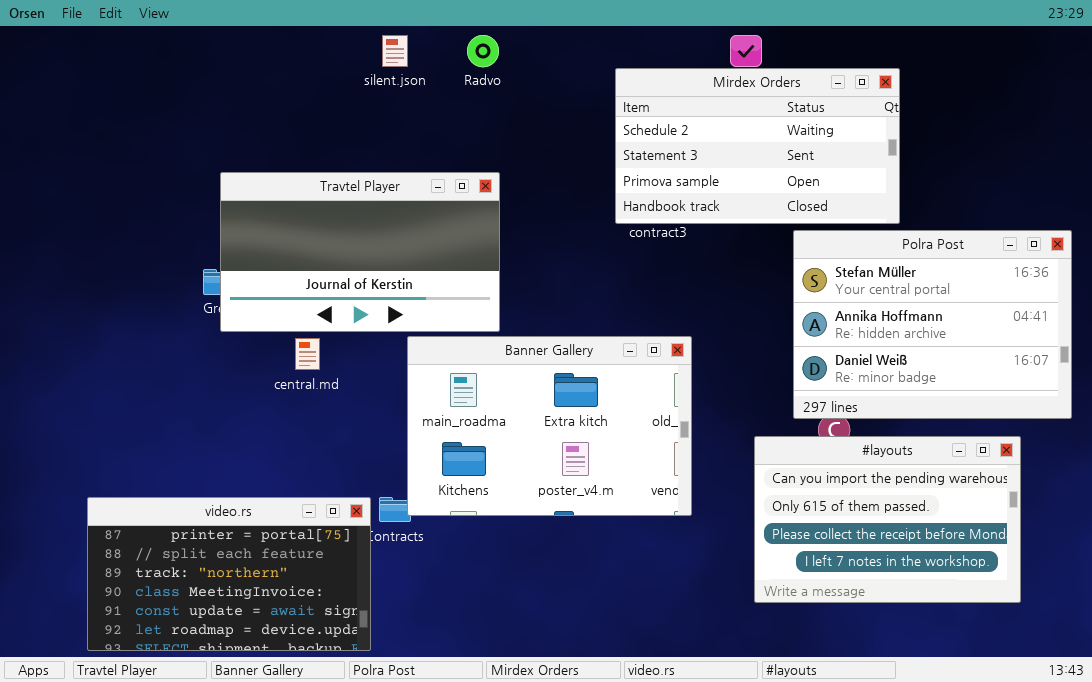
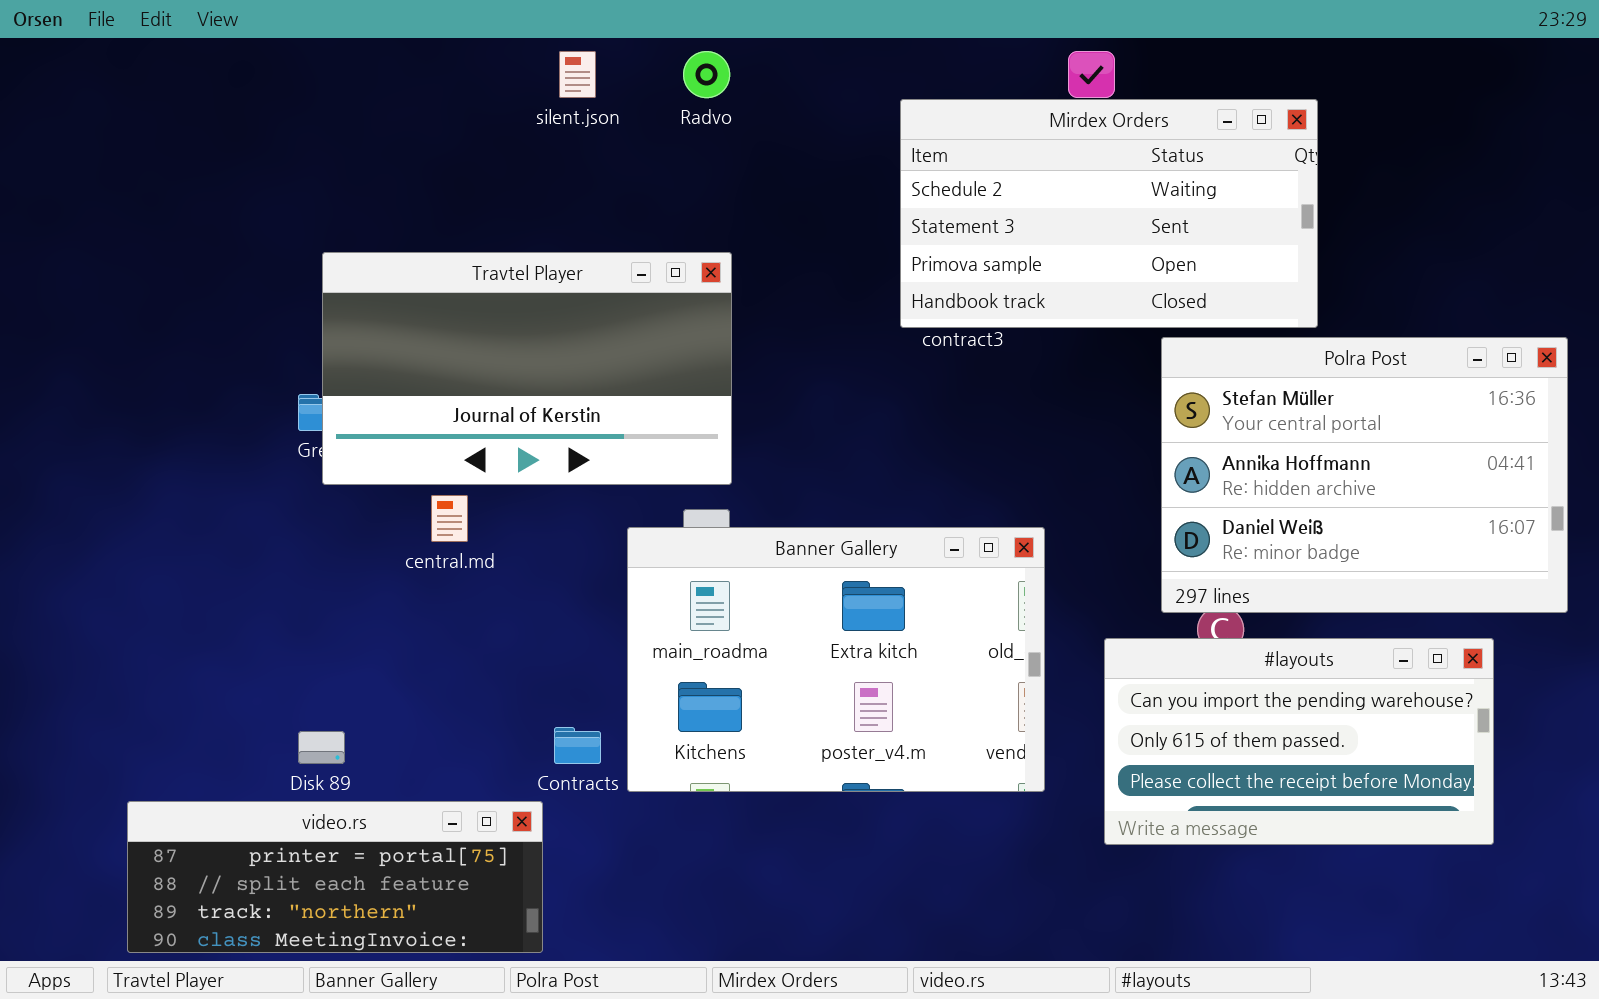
Banner Gallery: [407,336,692,516] -> [627,527,1045,792], moved
#layouts: [754,436,1021,603] -> [1104,638,1494,845], resized
video.rs: [87,497,371,651] -> [127,801,543,953], resized

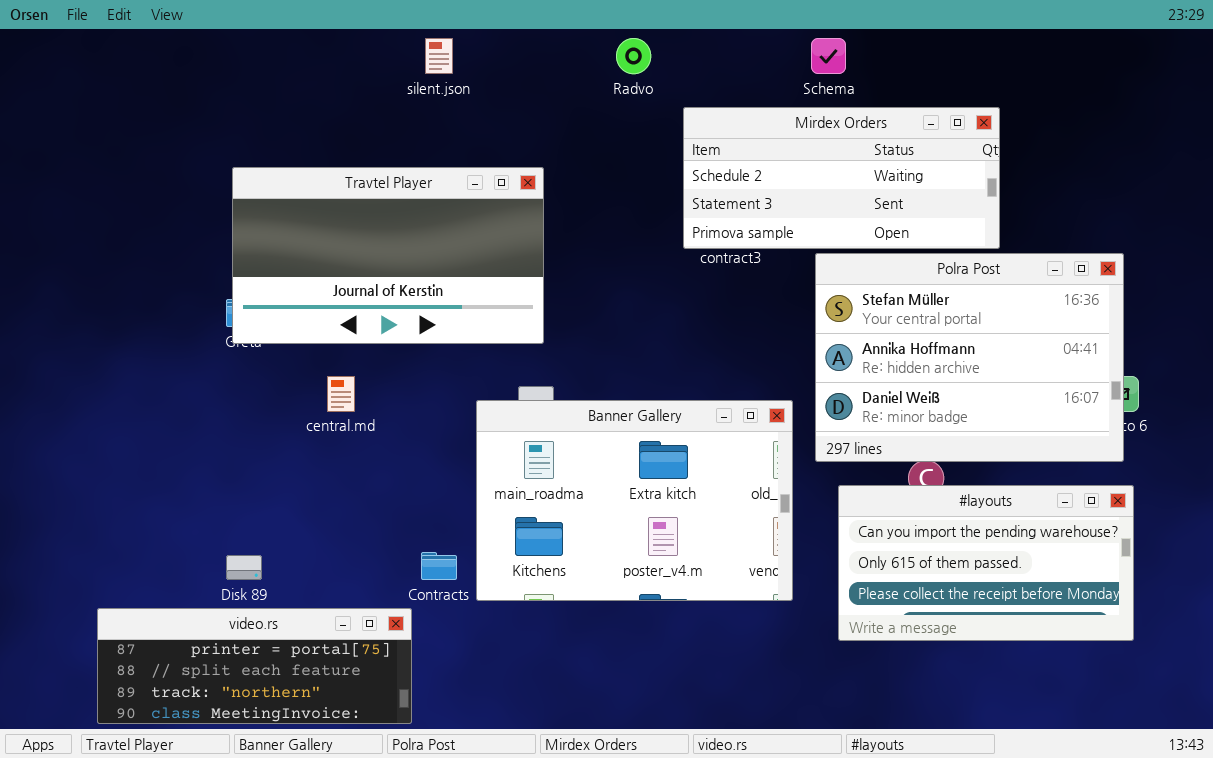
Radvo: [683,51,730,98] -> [616,38,651,74], moved
Mirdex Orders: [900,99,1318,328] -> [683,107,1000,249], resized
Travtel Player: [322,252,732,485] -> [232,167,544,344], moved
Polra Post: [1161,337,1568,613] -> [815,253,1124,462], moved

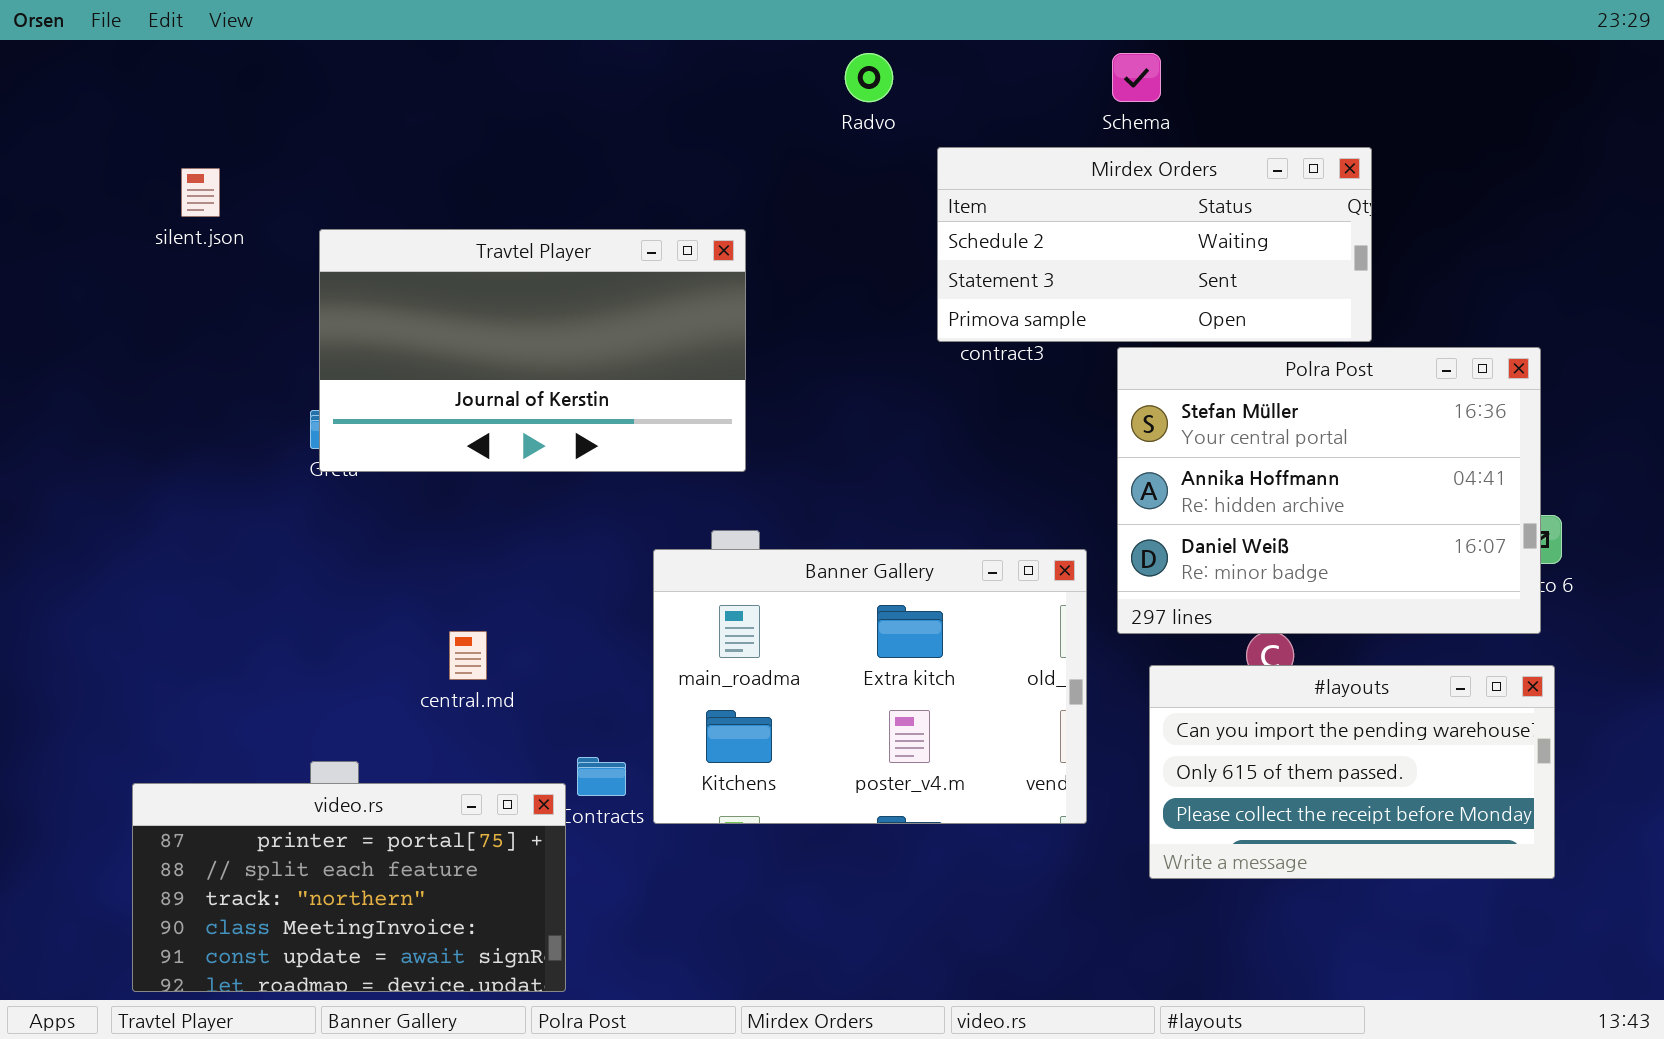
silent.json: [425,38,453,74] -> [181,168,220,217], moved
central.md: [327,376,355,412] -> [449,631,487,680], moved
video.rs: [97,608,412,724] -> [132,783,566,992], resized

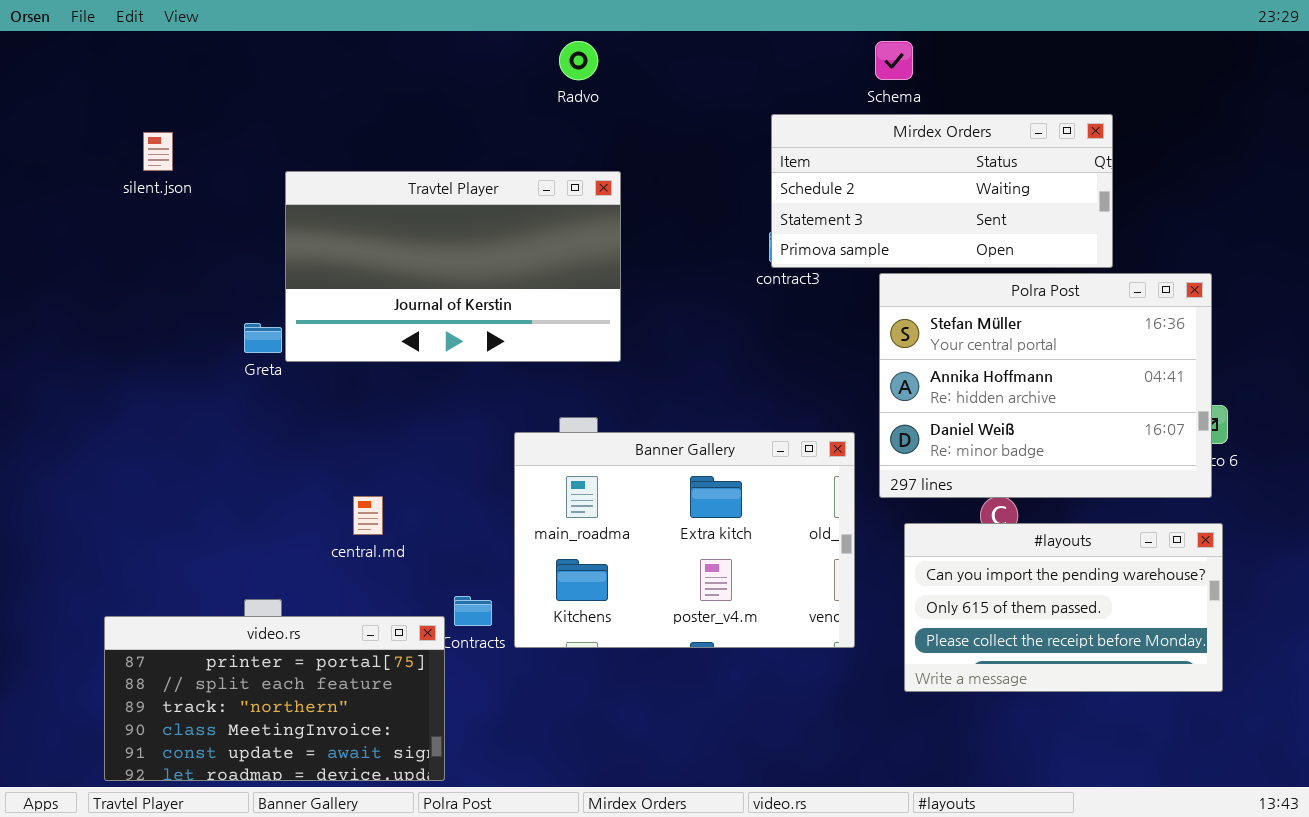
Radvo: [845,53,893,102] -> [559,41,598,80], moved
Mirdex Orders: [937,147,1372,342] -> [771,114,1113,268], moved
Travtel Player: [319,229,746,472] -> [285,171,621,362], moved

